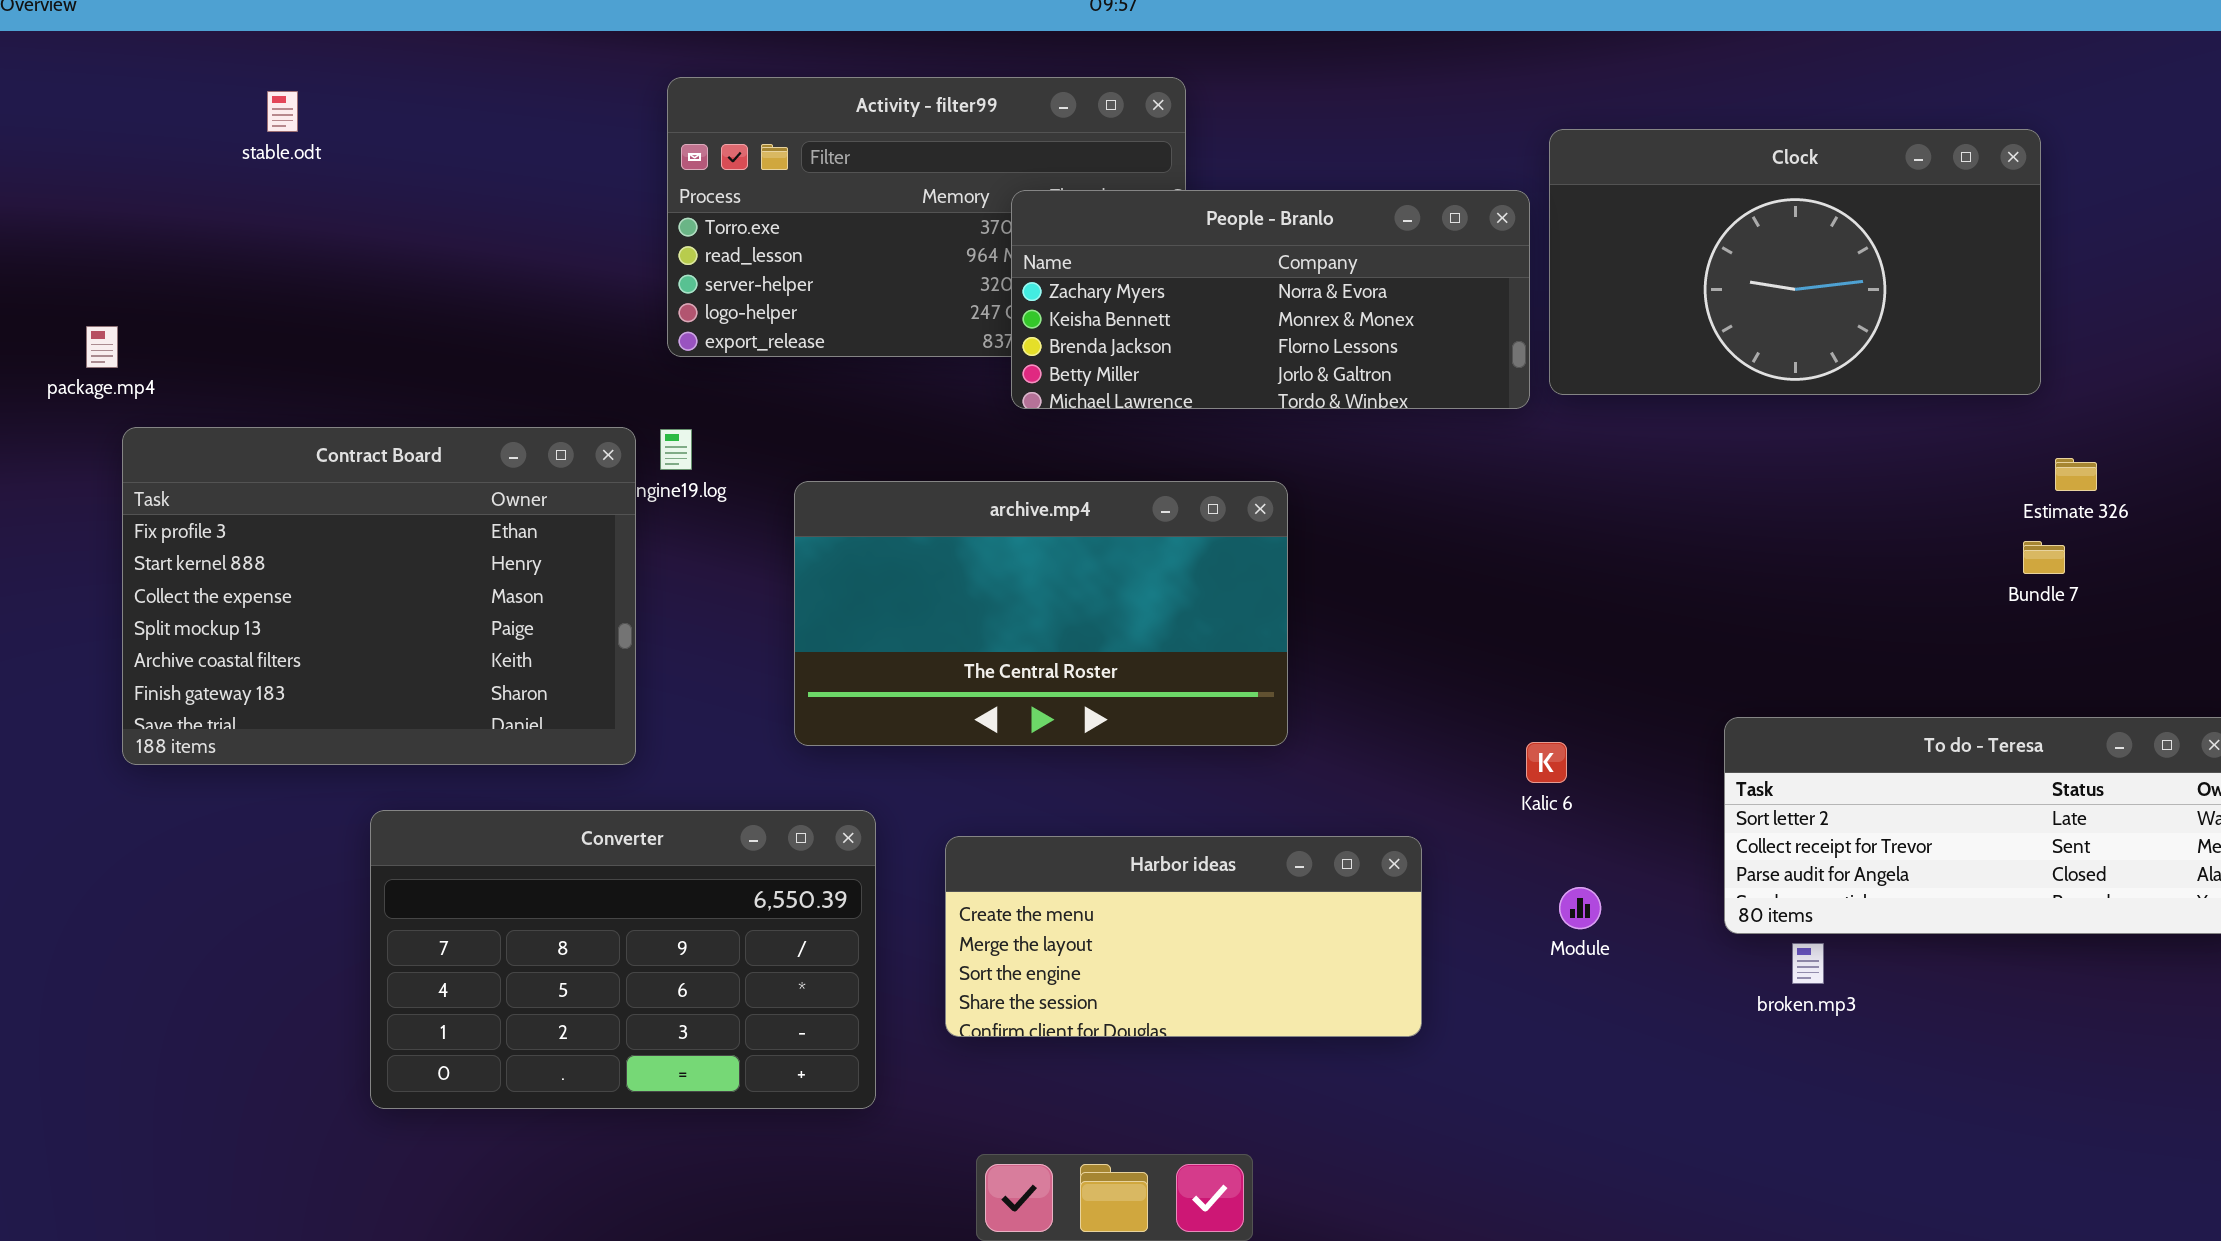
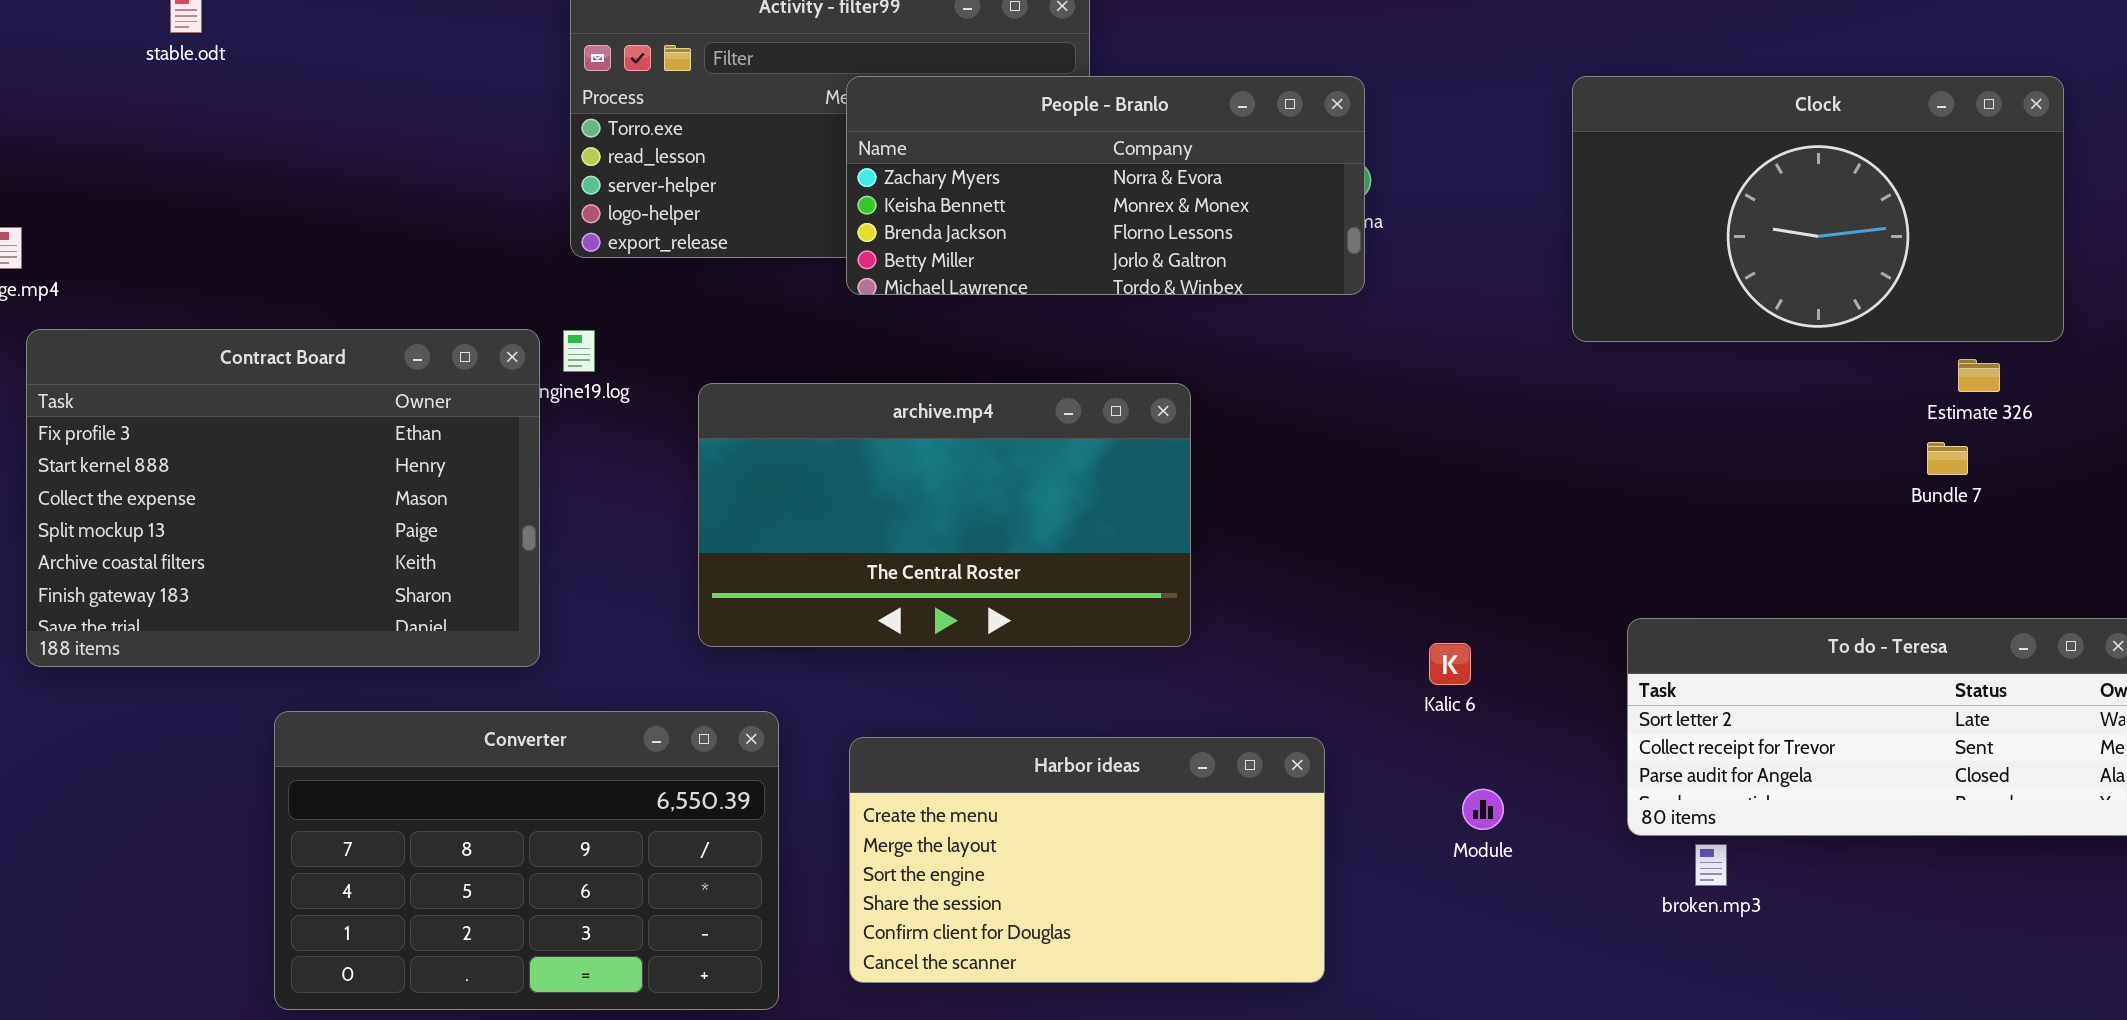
Clock: [1549,129,2041,395] -> [1572,76,2064,342], moved
People - Branlo: [1011,190,1530,409] -> [846,76,1365,295], moved
Harbor ideas: [945,836,1422,1037] -> [849,737,1325,983], resized

